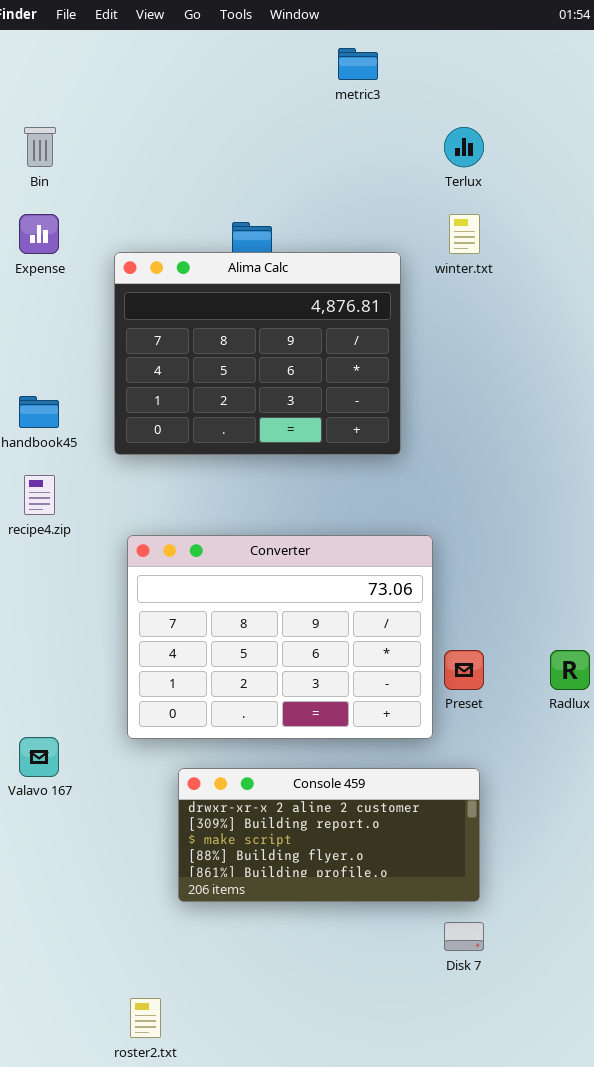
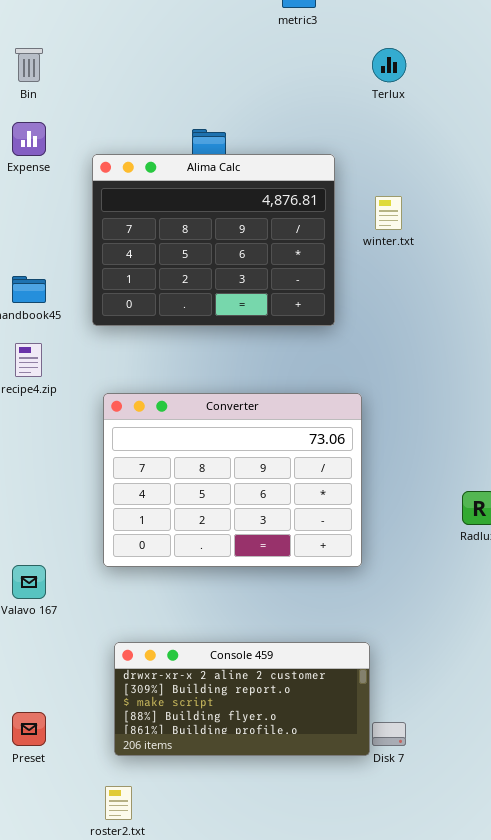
winter.txt: [449,214,480,254] -> [375,196,402,230], moved
Preset: [444,650,484,690] -> [12,712,46,746], moved
Console 459: [178,768,480,902] -> [114,642,370,756], moved

